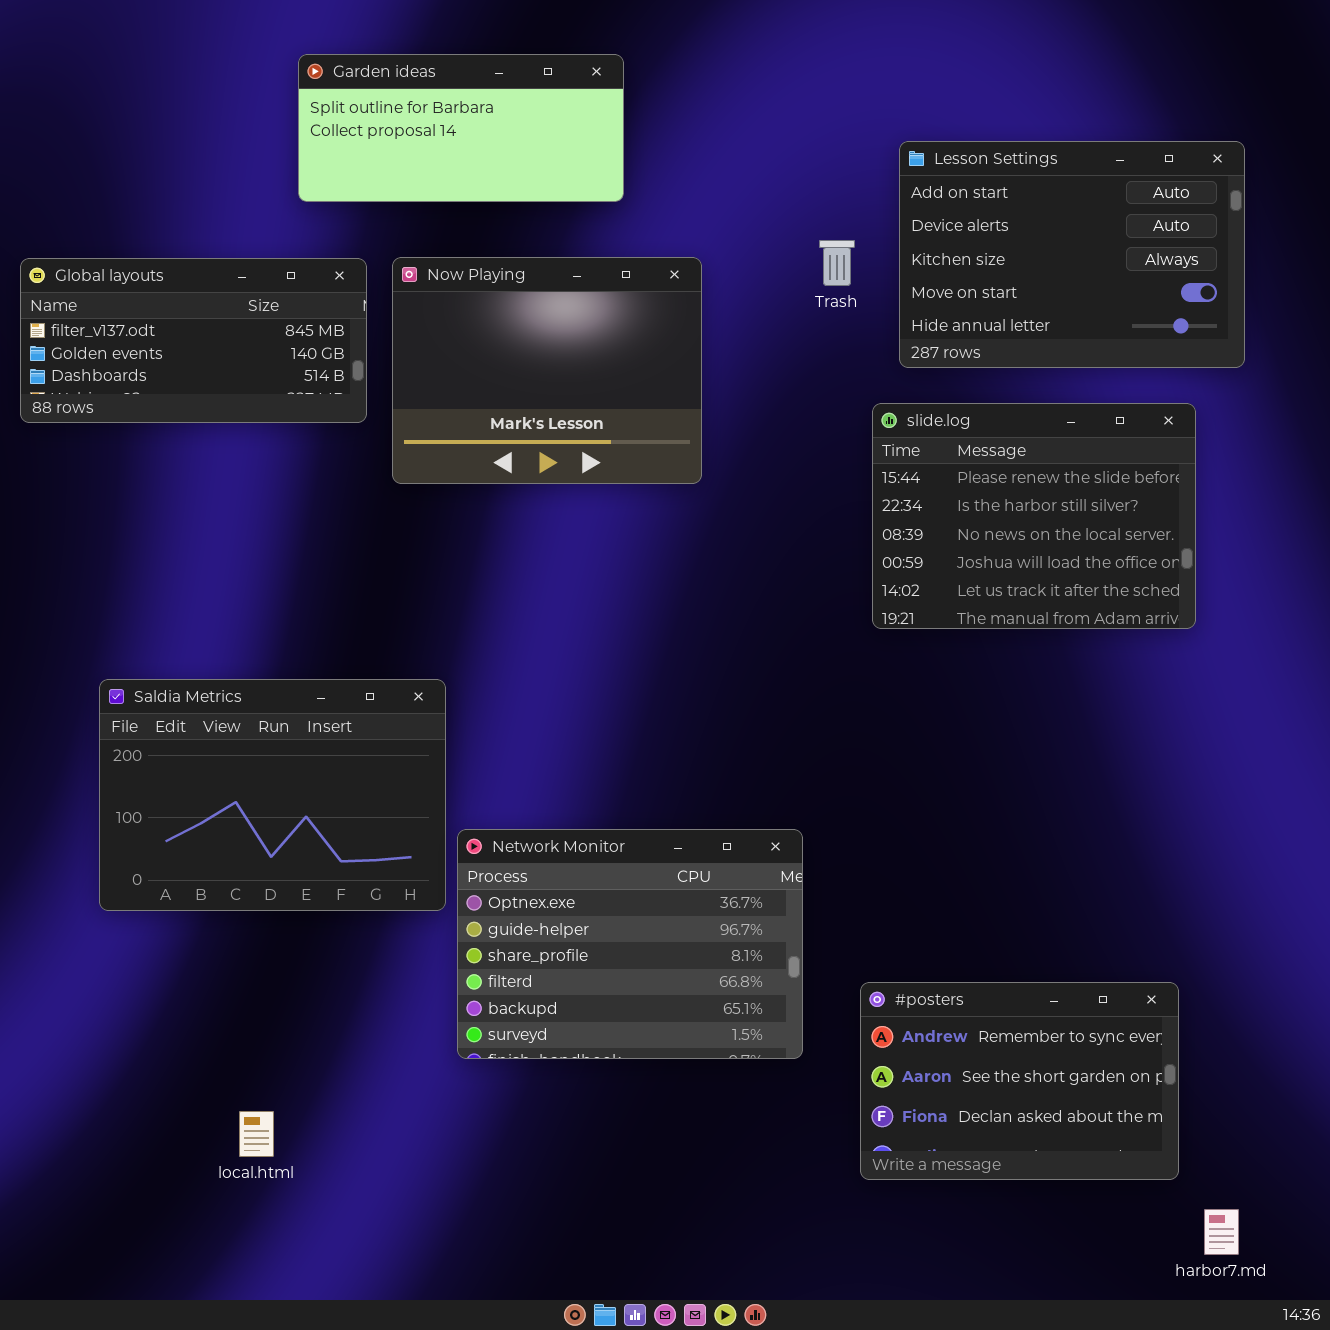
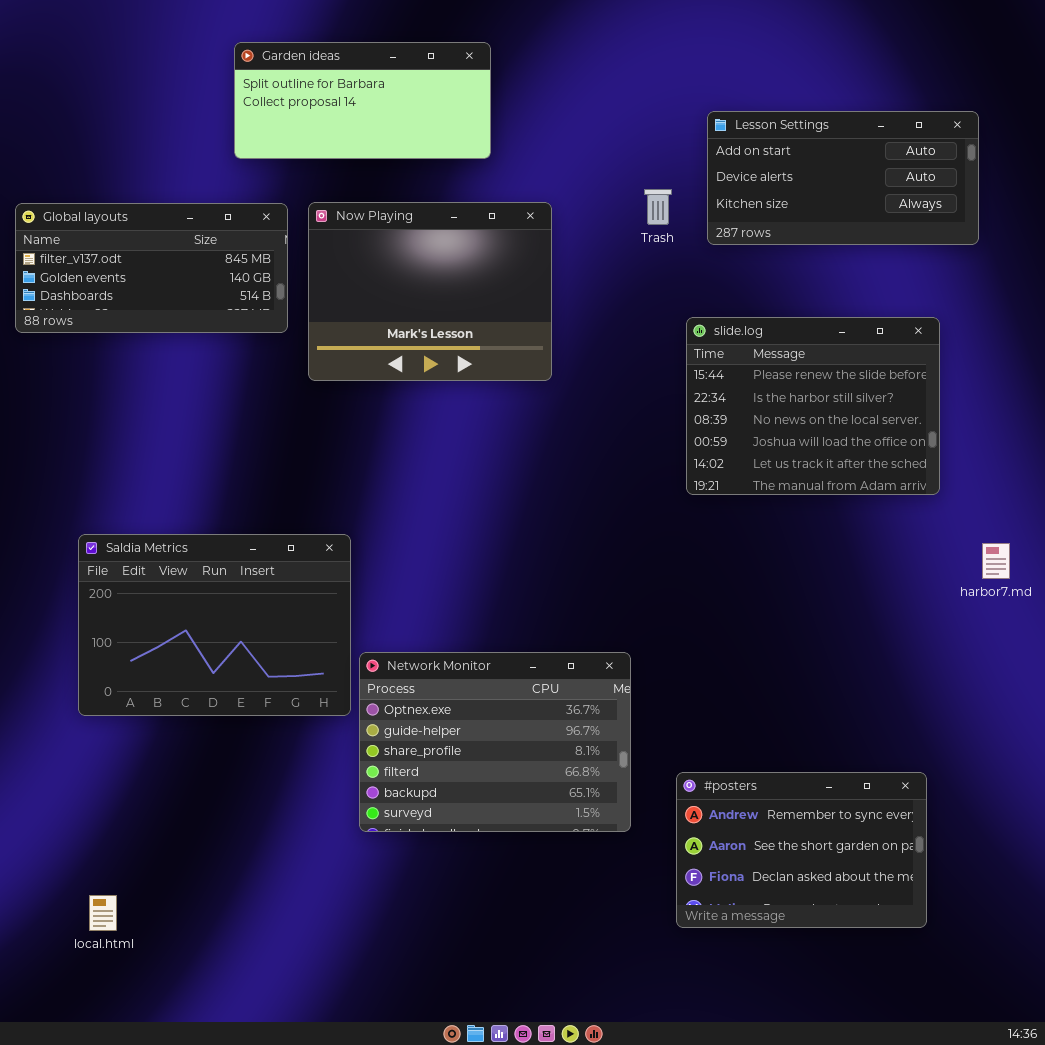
Lesson Settings: [899,141,1245,368] -> [707,111,979,245], resized
local.html: [239,1111,274,1157] -> [89,895,117,931], moved
harbor7.md: [1204,1209,1239,1255] -> [982,543,1010,579], moved

